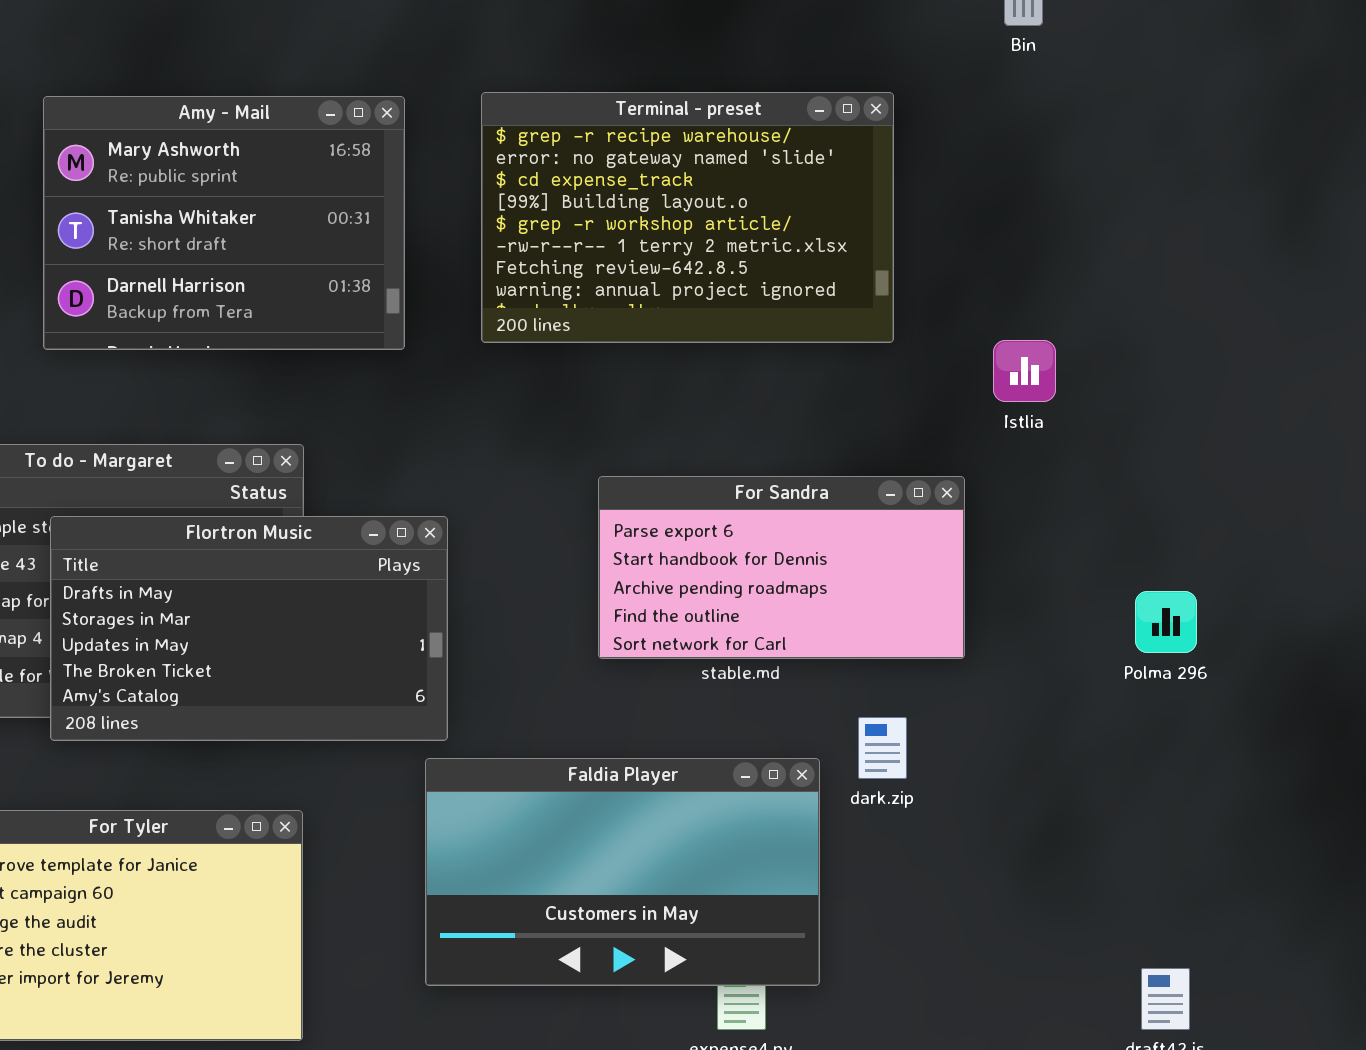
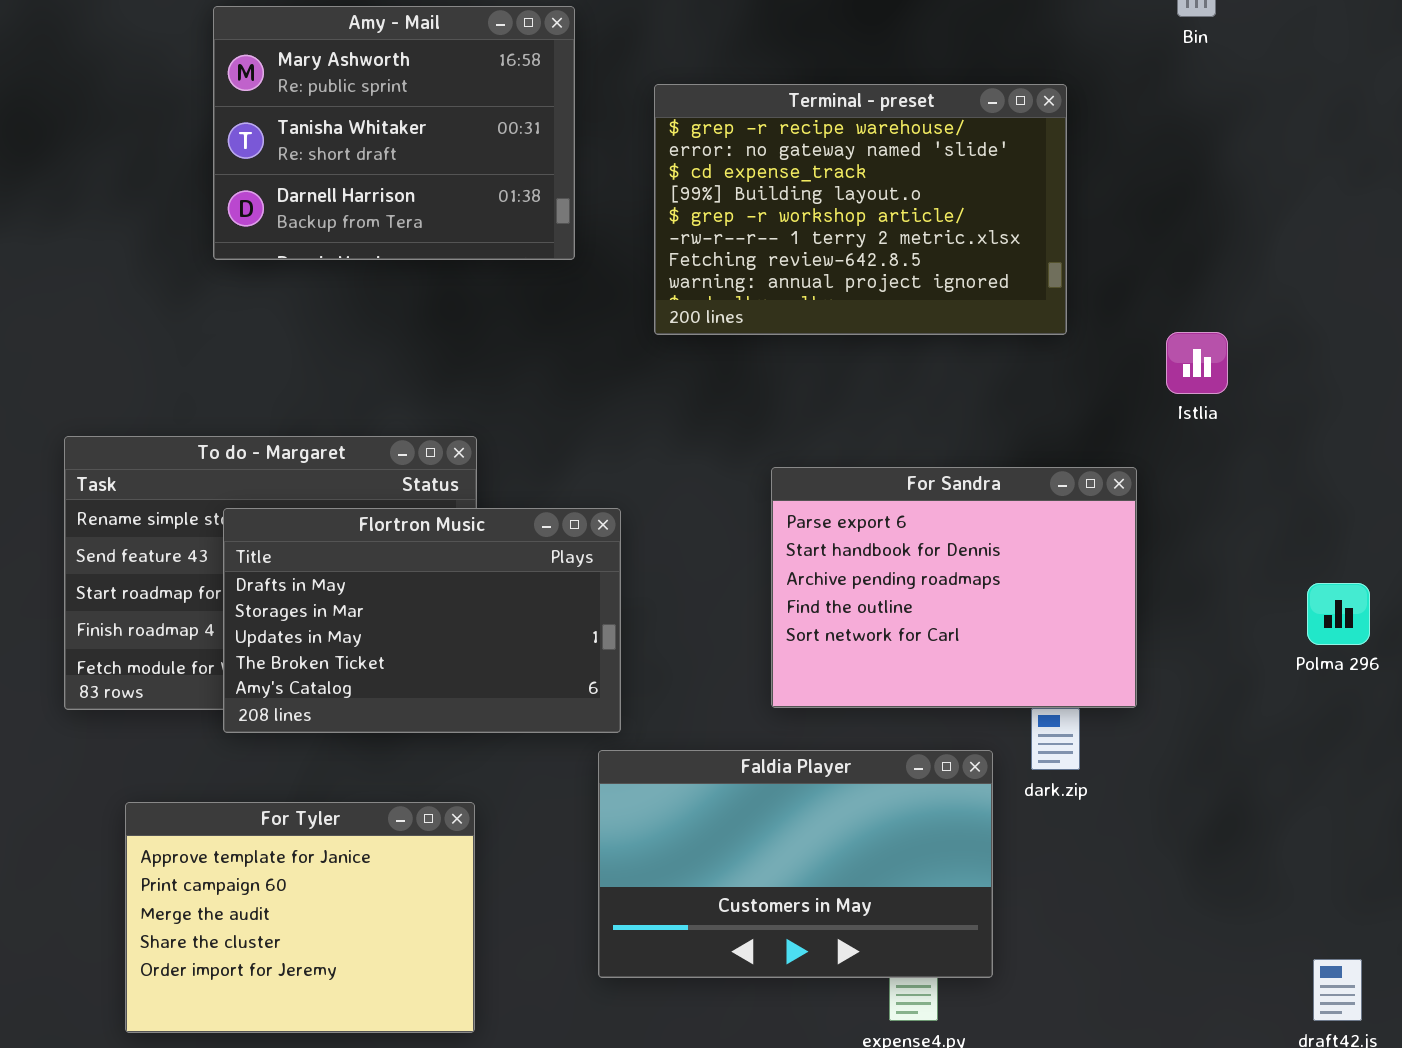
Amy - Mail: [43,96,405,350] -> [213,6,575,260], moved
For Sandra: [598,476,965,659] -> [771,467,1137,708], resized

